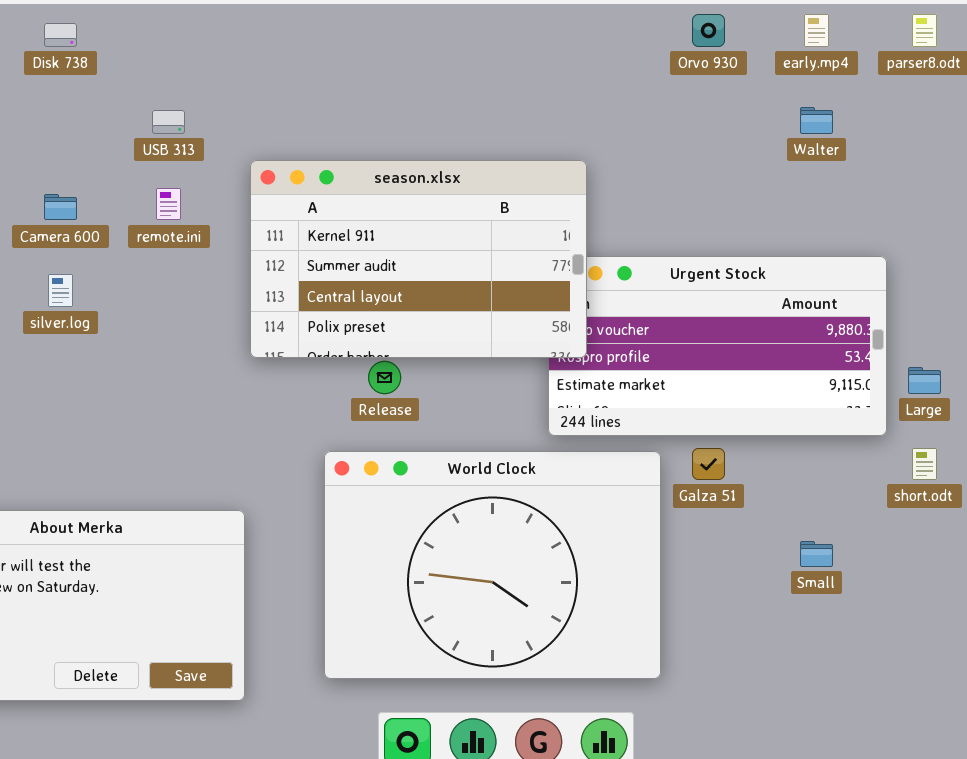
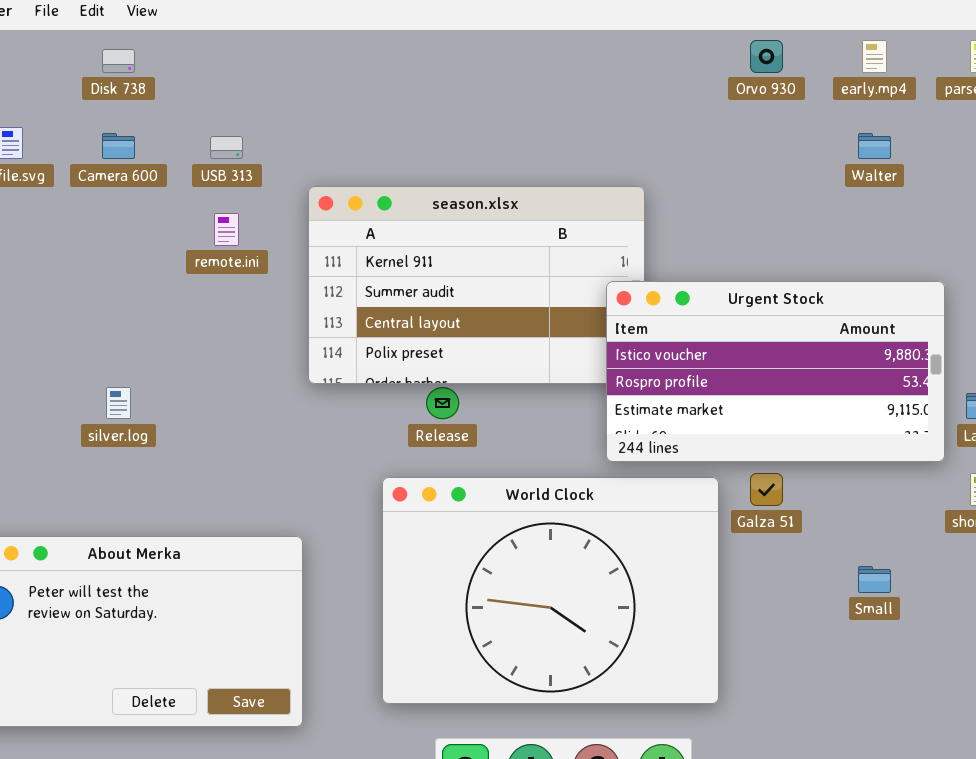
Camera 600: [44,194,77,220] -> [102,133,135,159], moved
Urgent Stock: [548,256,887,436] -> [606,281,945,462], raised
silver.log: [48,274,73,307] -> [106,387,131,419], moved

